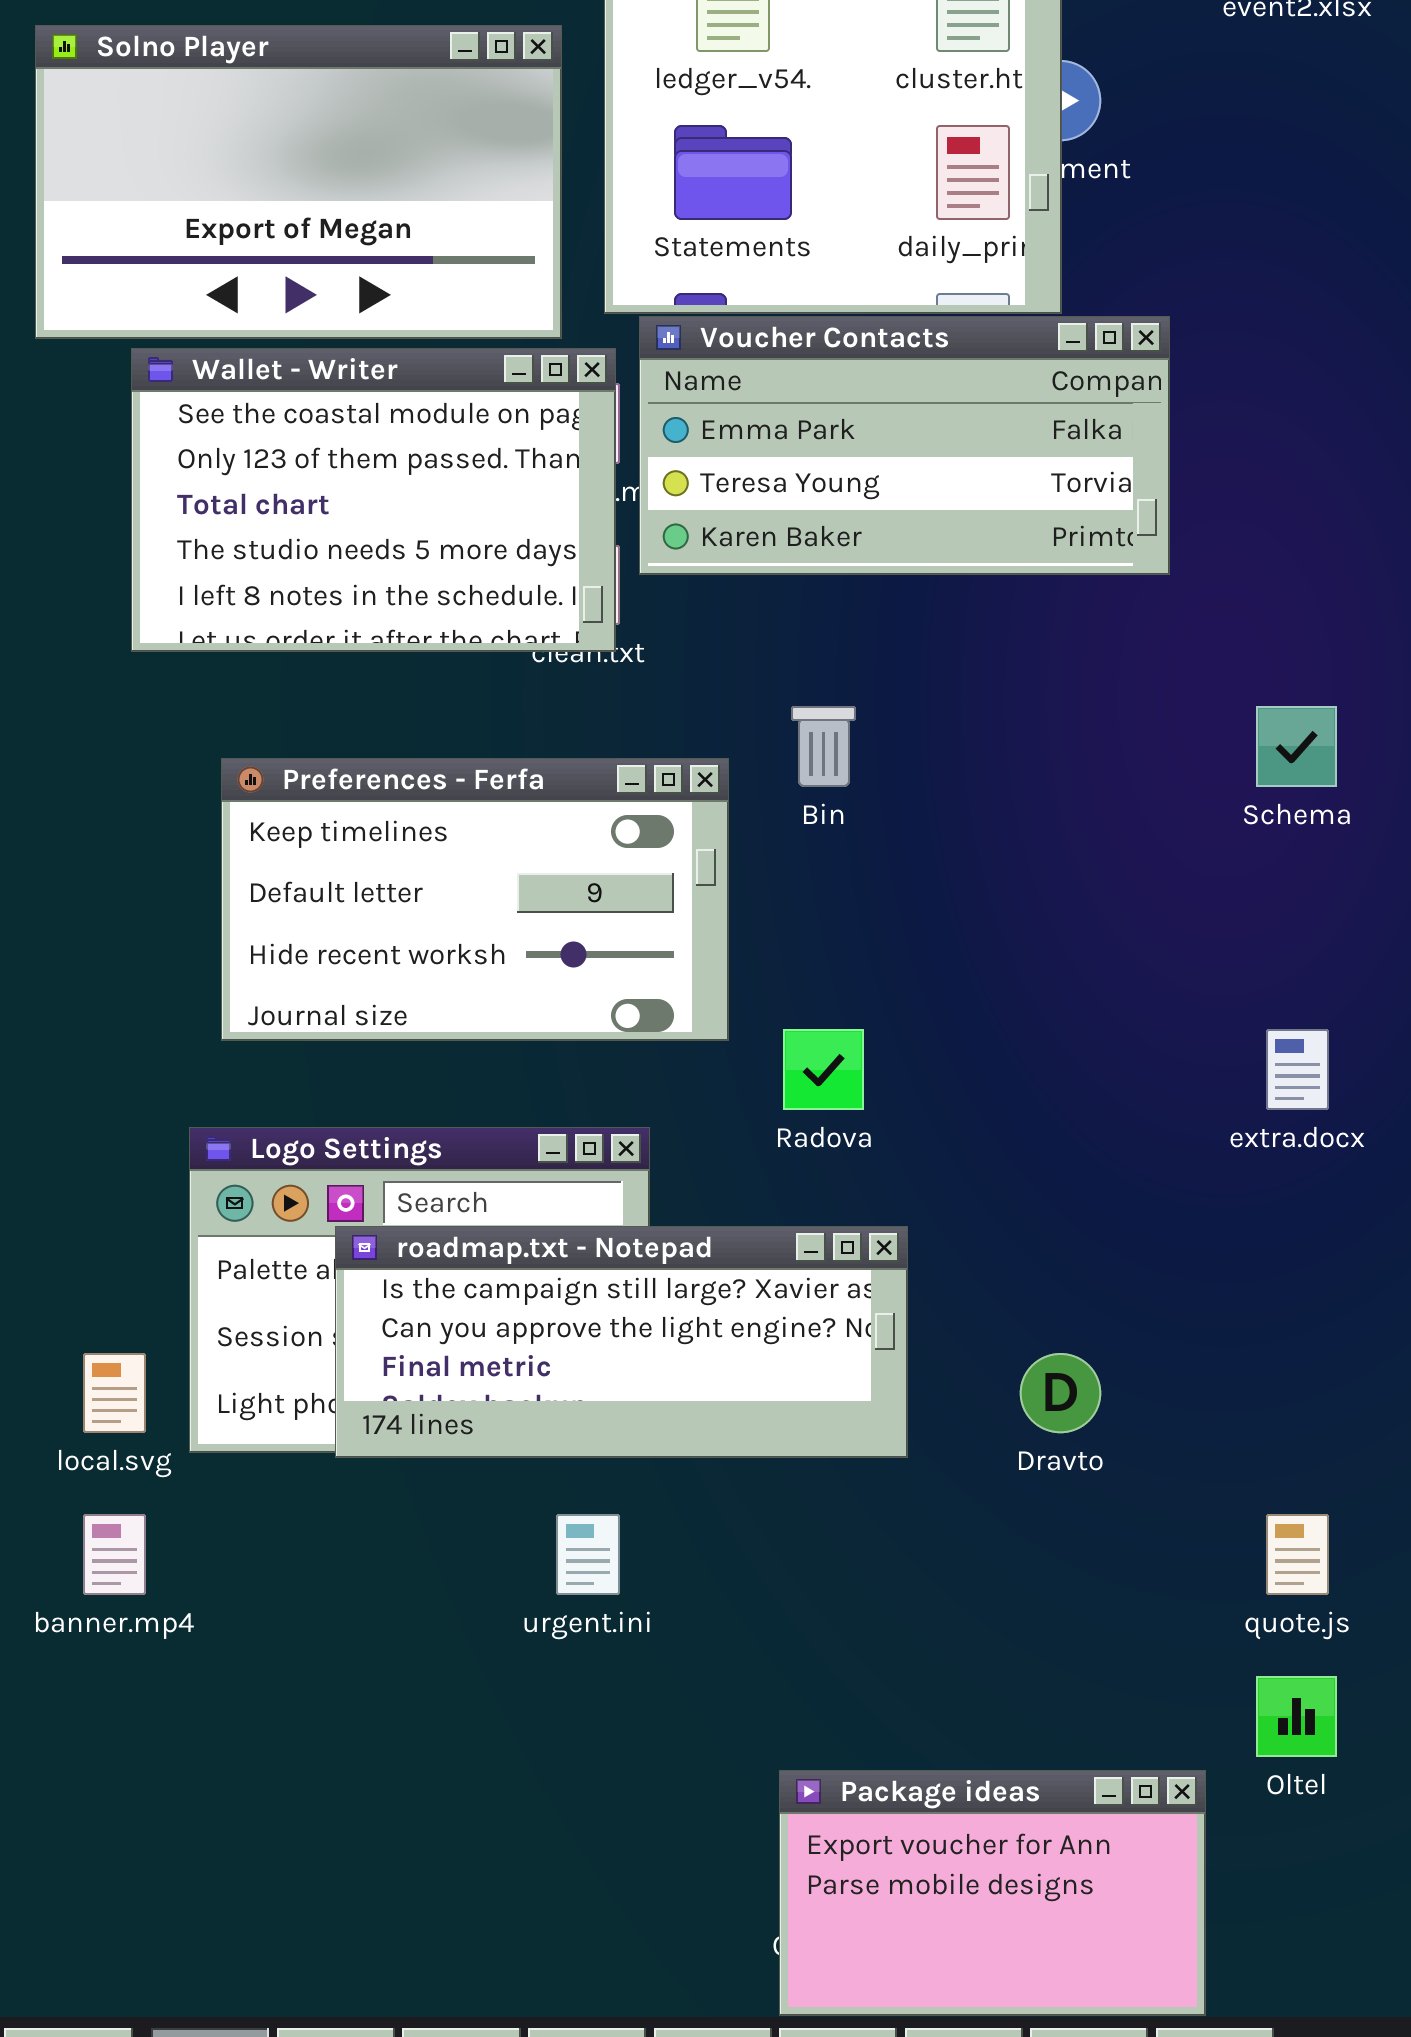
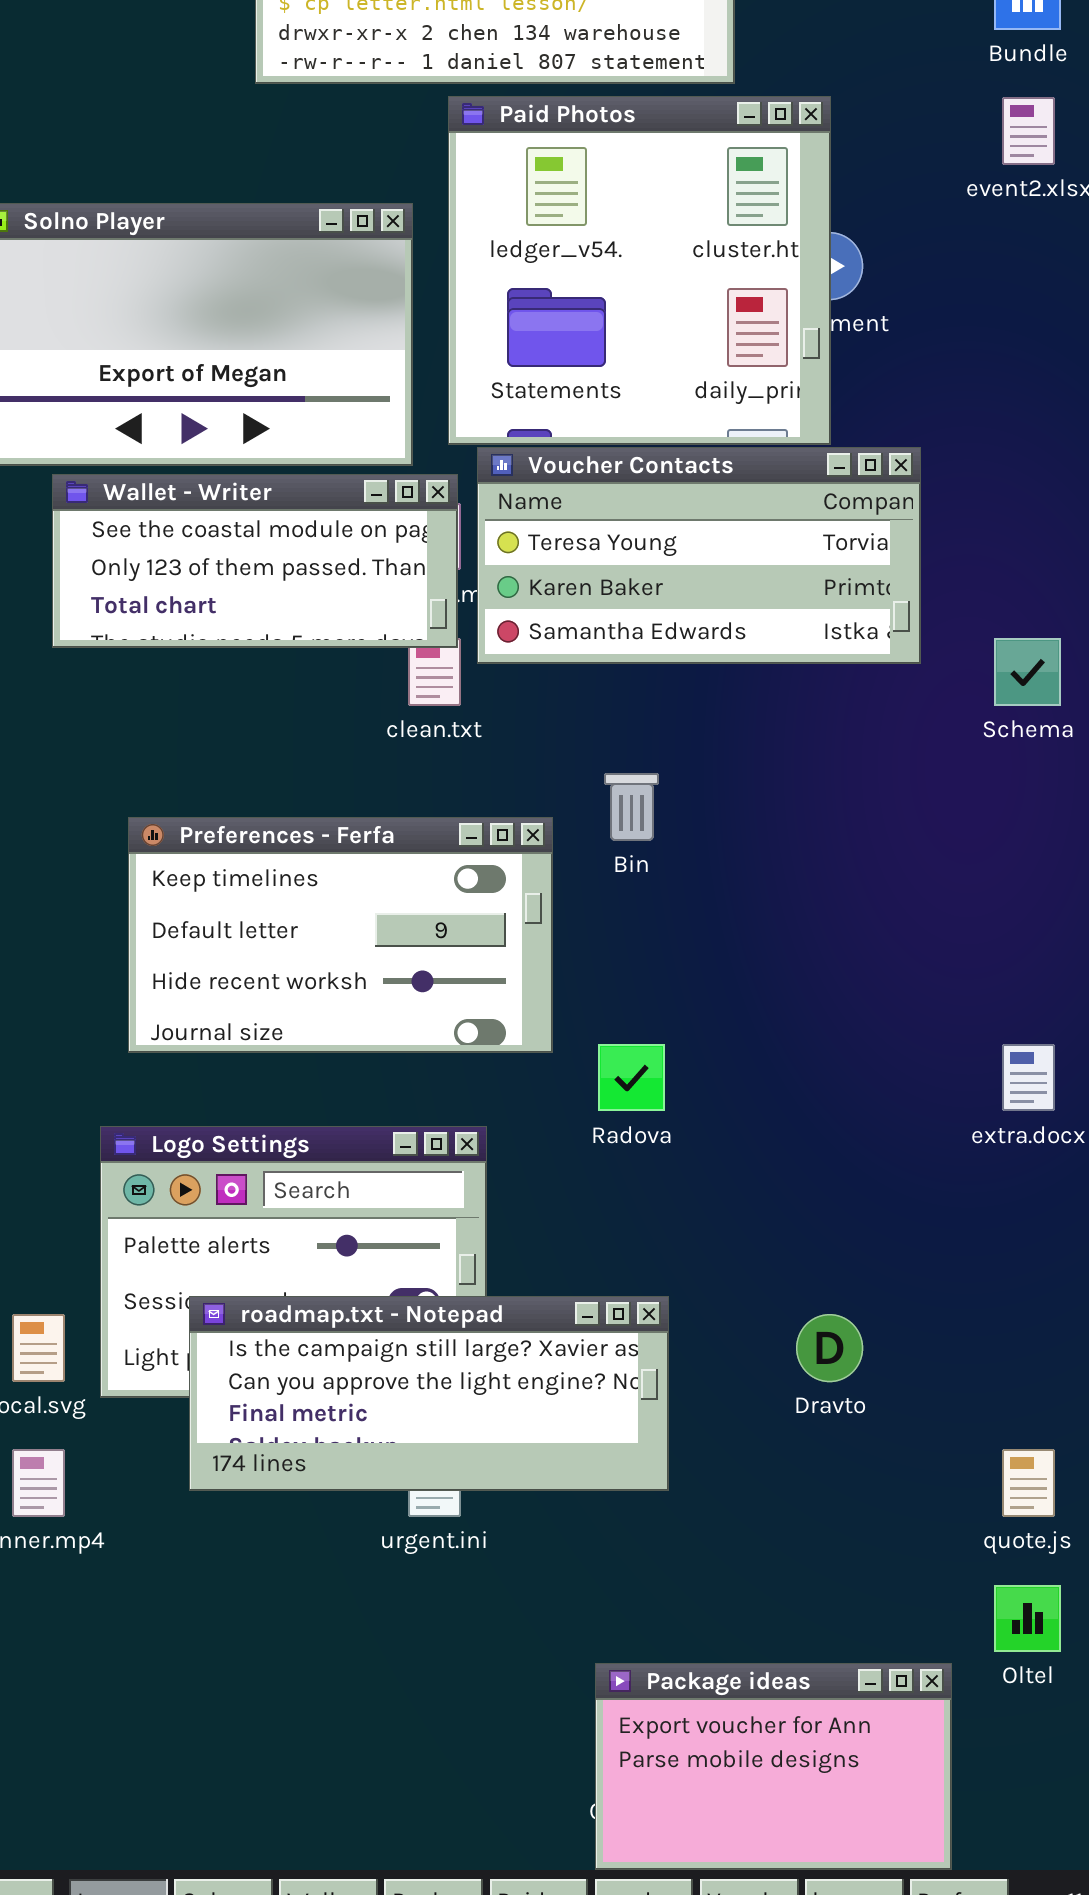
Voucher Contacts: [639,316,1170,575] -> [477,447,921,664], scrolled down 1 row
Wallet - Writer: [131,348,616,652] -> [52,474,458,648], resized
Schema: [1256,706,1337,787] -> [994,638,1061,706], moved
roadmap.txt - Notepad: [335,1226,908,1458] -> [189,1296,669,1491], moved

